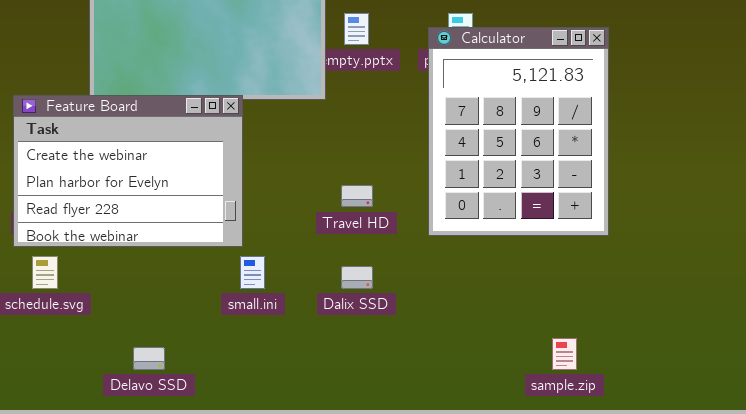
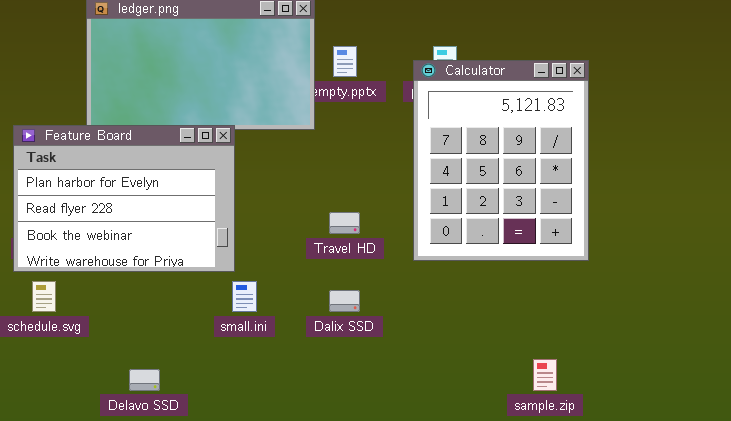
Feature Board: [13,95,243,247] -> [13,125,235,272], scrolled down 1 row

